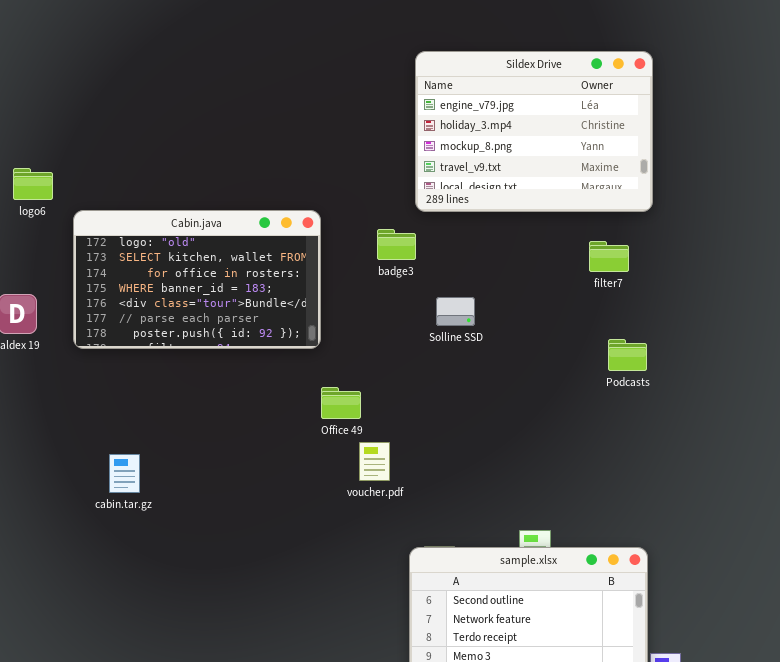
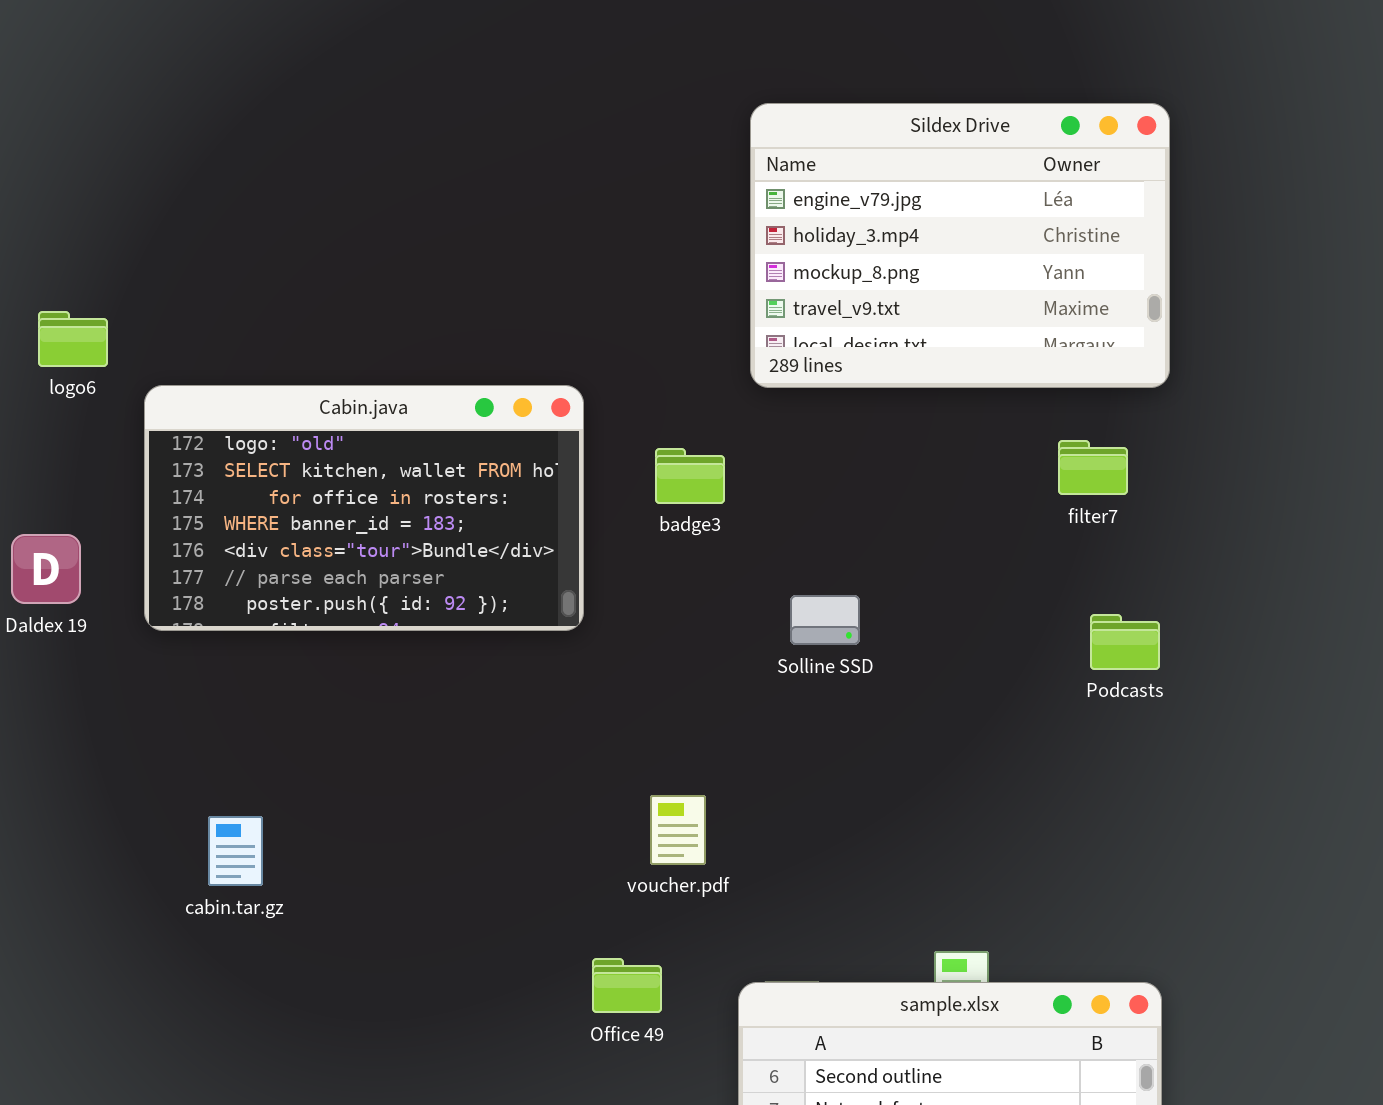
badge3: [377,229,416,260] -> [655,448,725,504], moved
Solline SSD: [436,297,475,326] -> [790,595,860,645], moved
Office 49: [321,387,361,419] -> [592,958,662,1013], moved

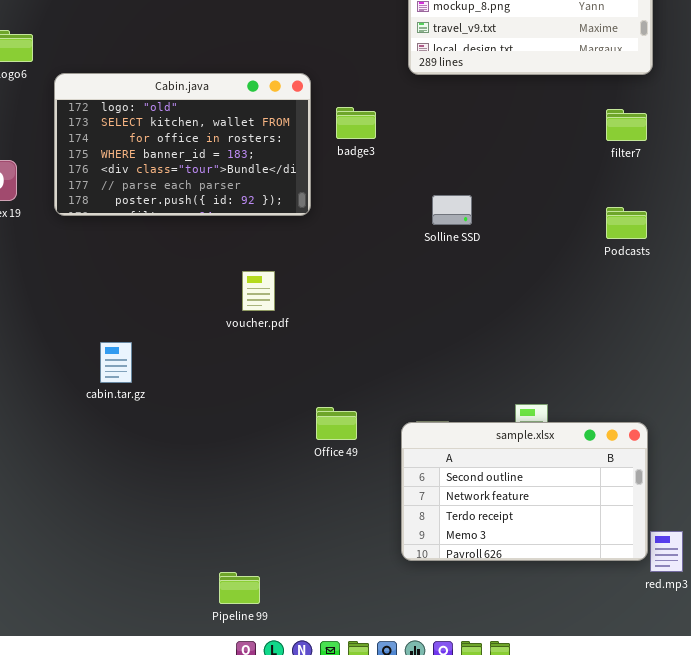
filter7: [1058,440,1128,495] -> [606,109,647,141], moved
badge3: [655,448,725,504] -> [336,107,376,139], moved
voucher.pdf: [650,795,706,865] -> [242,271,275,311], moved
cabin.tar.gz: [208,816,263,886] -> [100,342,132,383], moved

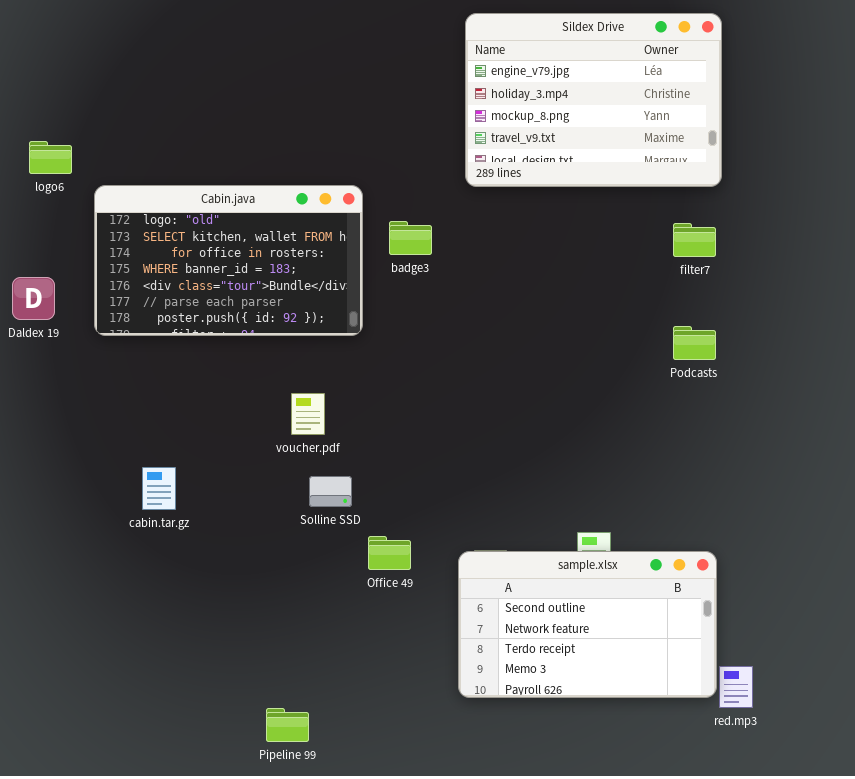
Solline SSD: [432,195,472,225] -> [309,476,352,507], moved

